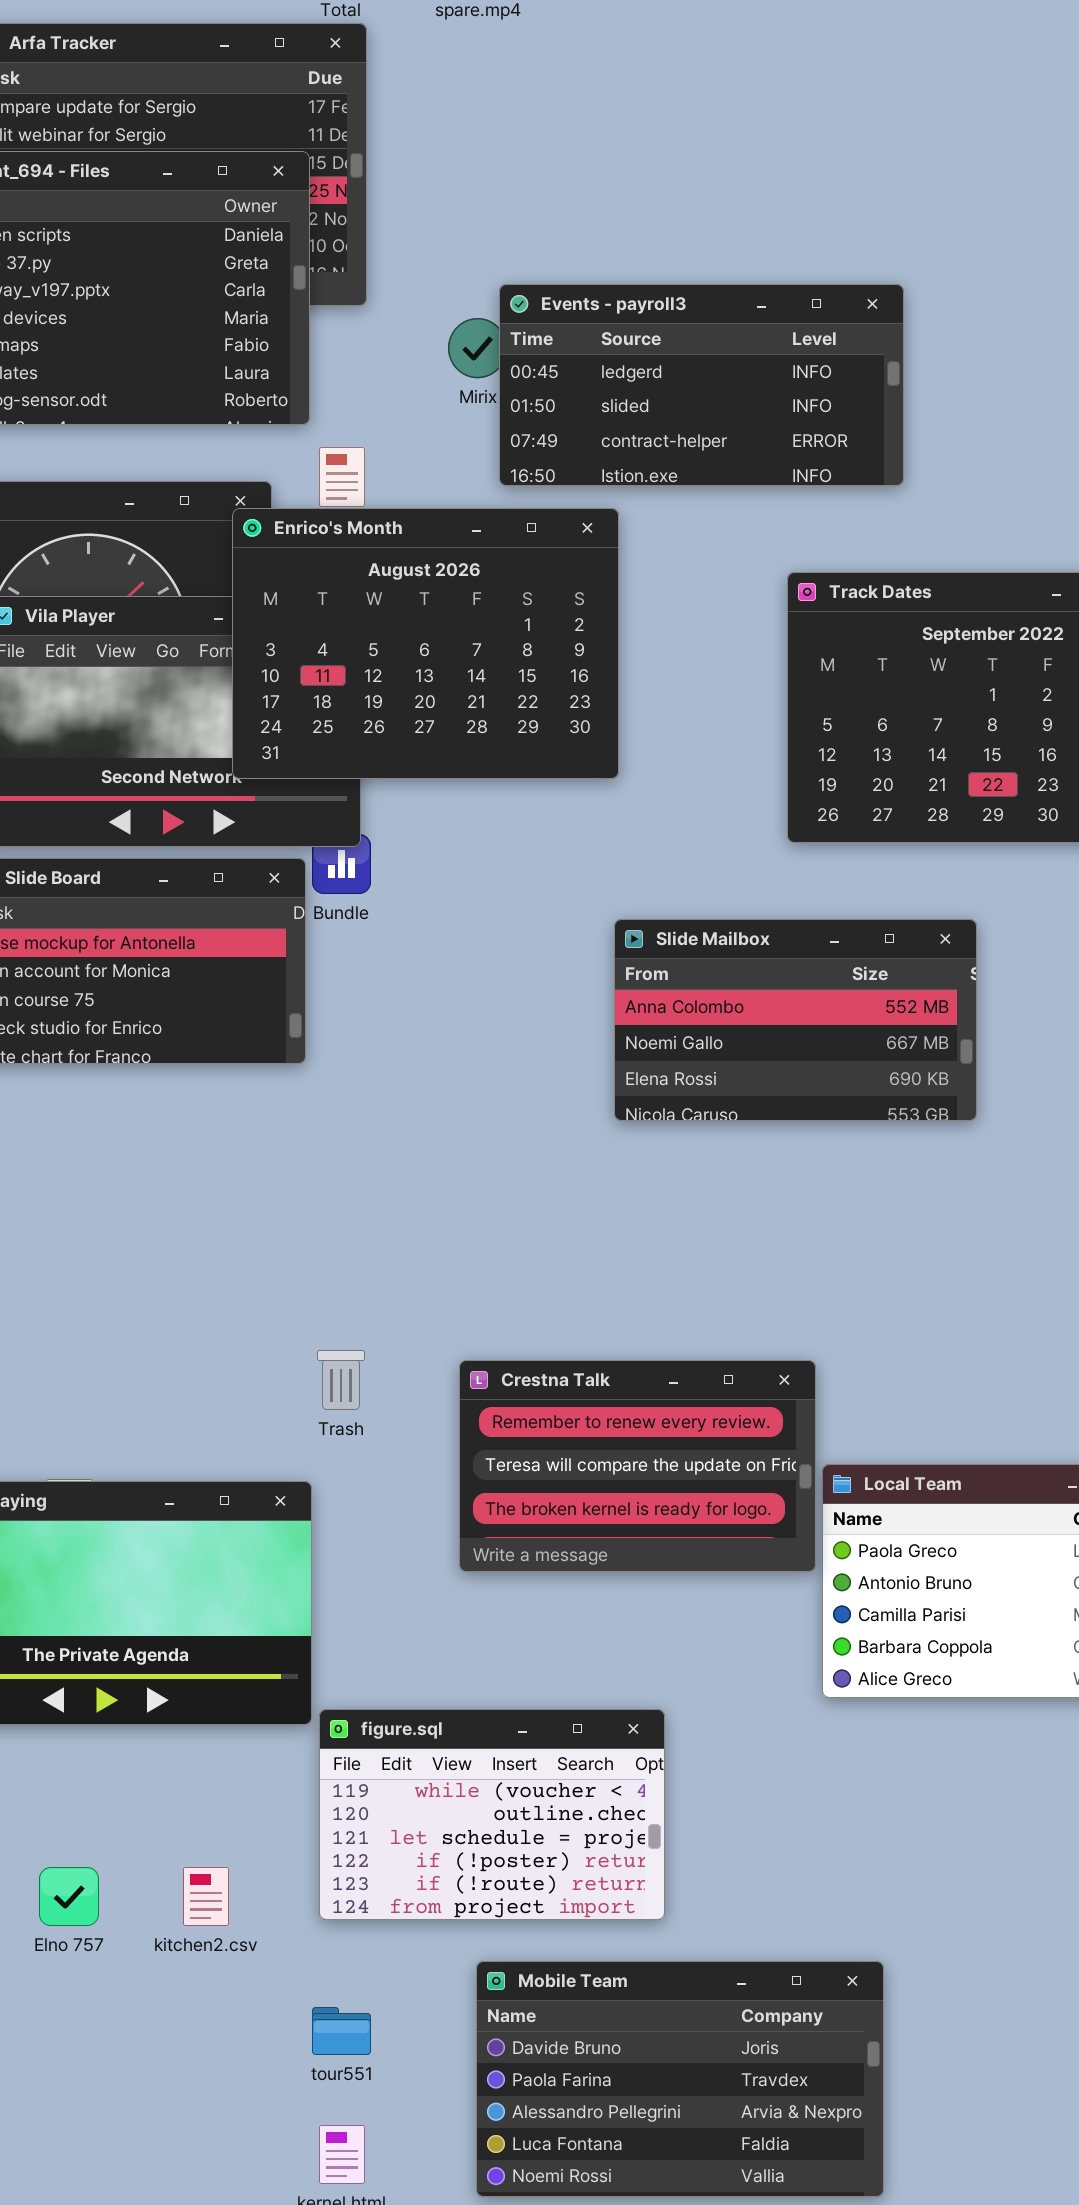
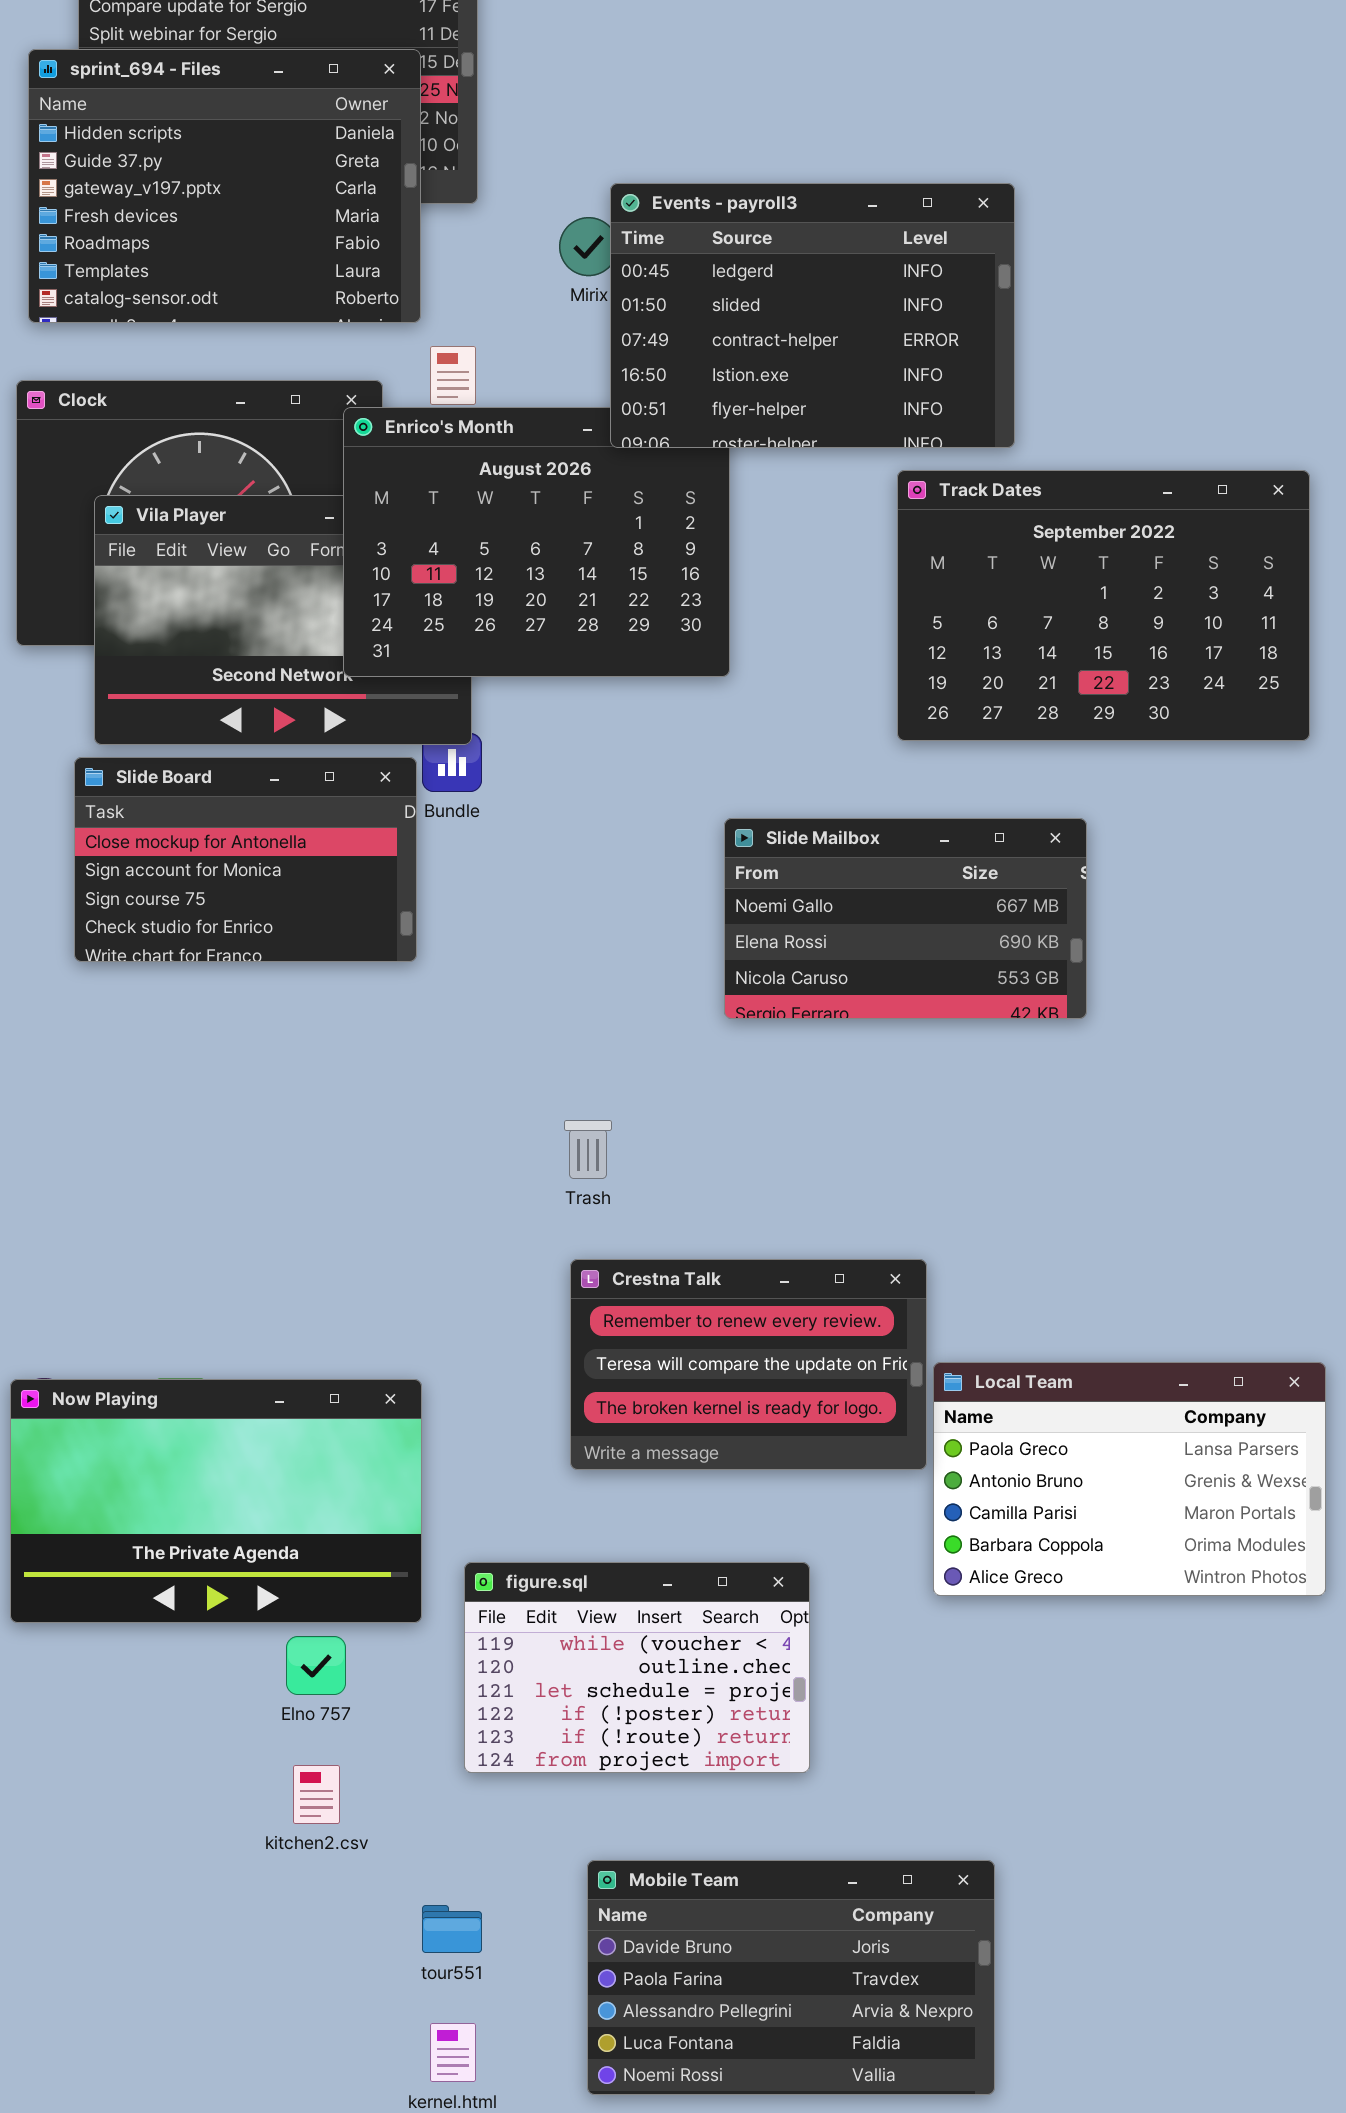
Events - payroll3: [499,284,904,486] -> [610,183,1015,448], resized
Slide Mailbox: [614,919,977,1121] -> [724,818,1087,1019], scrolled down 1 row
Trash: [317,1350,365,1410] -> [564,1120,612,1179], moved
figure.sql: [319,1709,665,1920] -> [464,1562,810,1773], moved
Elno 757: [39,1867,99,1926] -> [286,1636,346,1695], moved

